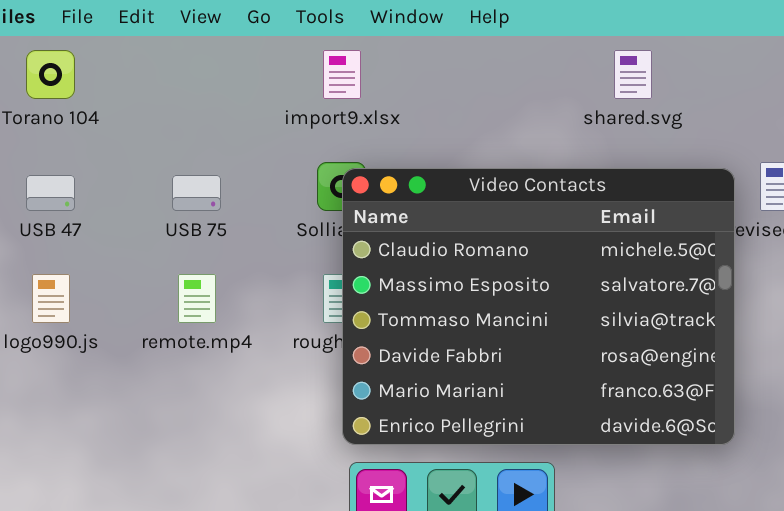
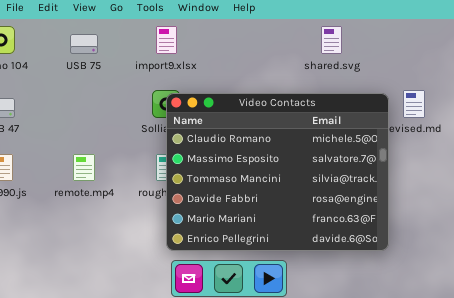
USB 75: [172,175,221,211] -> [70,34,98,54], moved

